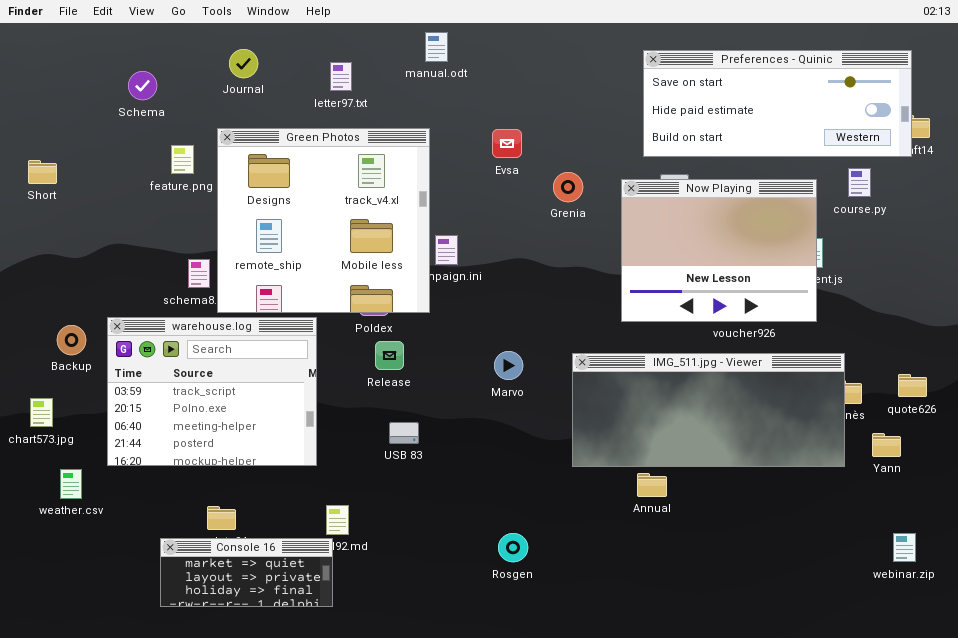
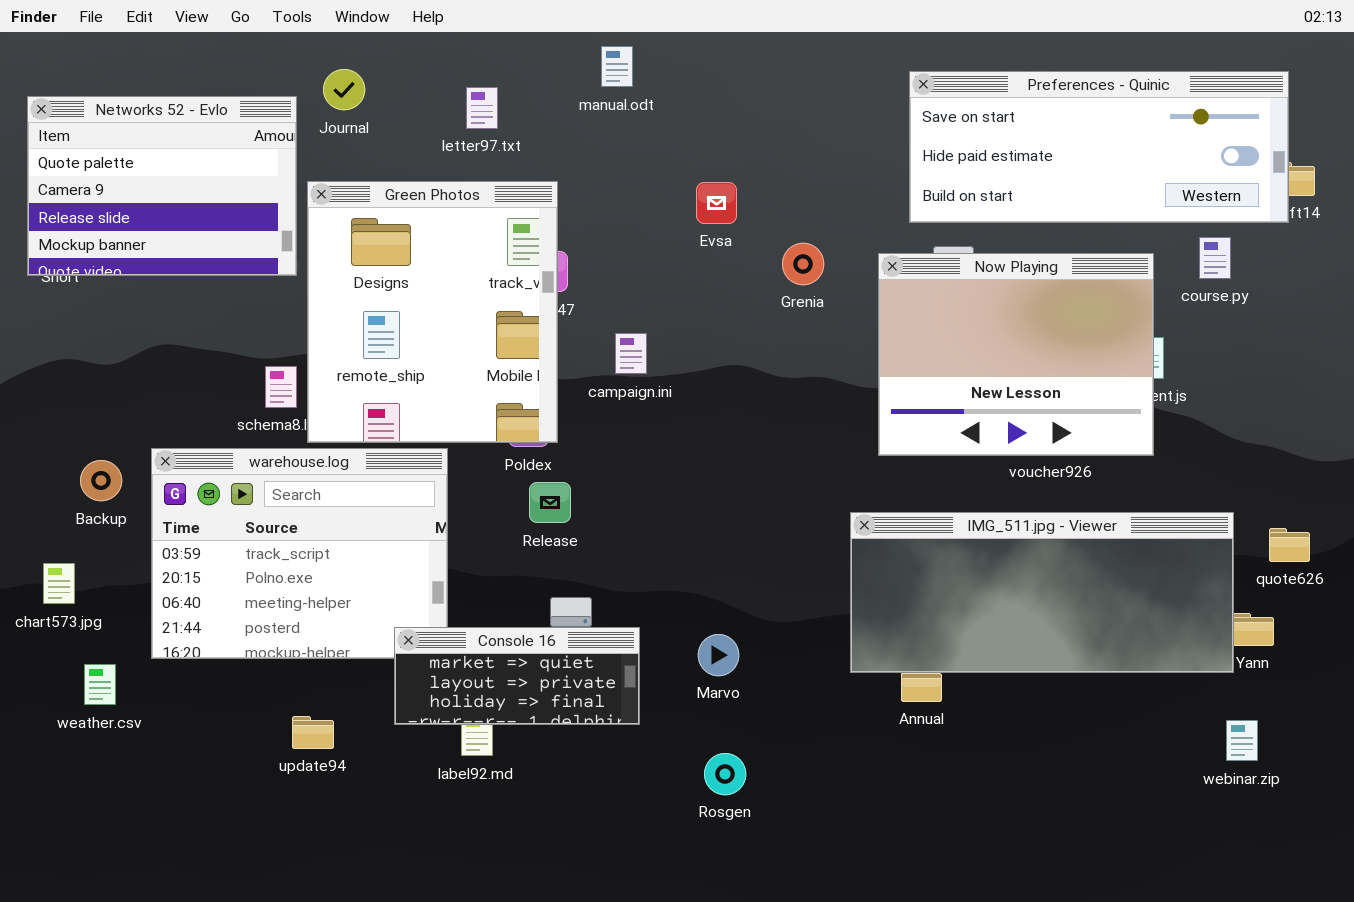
Networks 52 - Evlo: none -> [27,96,297,276], opened
Green Photos: [217,128,430,313] -> [307,181,558,443], resized
Marvo: [494,351,523,380] -> [698,634,739,676], moved
IMG_511.jpg - Viewer: [572,353,845,467] -> [850,512,1234,673], moved
webinar.zip: [893,533,916,562] -> [1226,720,1258,761], moved
Console 16: [160,538,333,607] -> [394,627,640,725], moved

